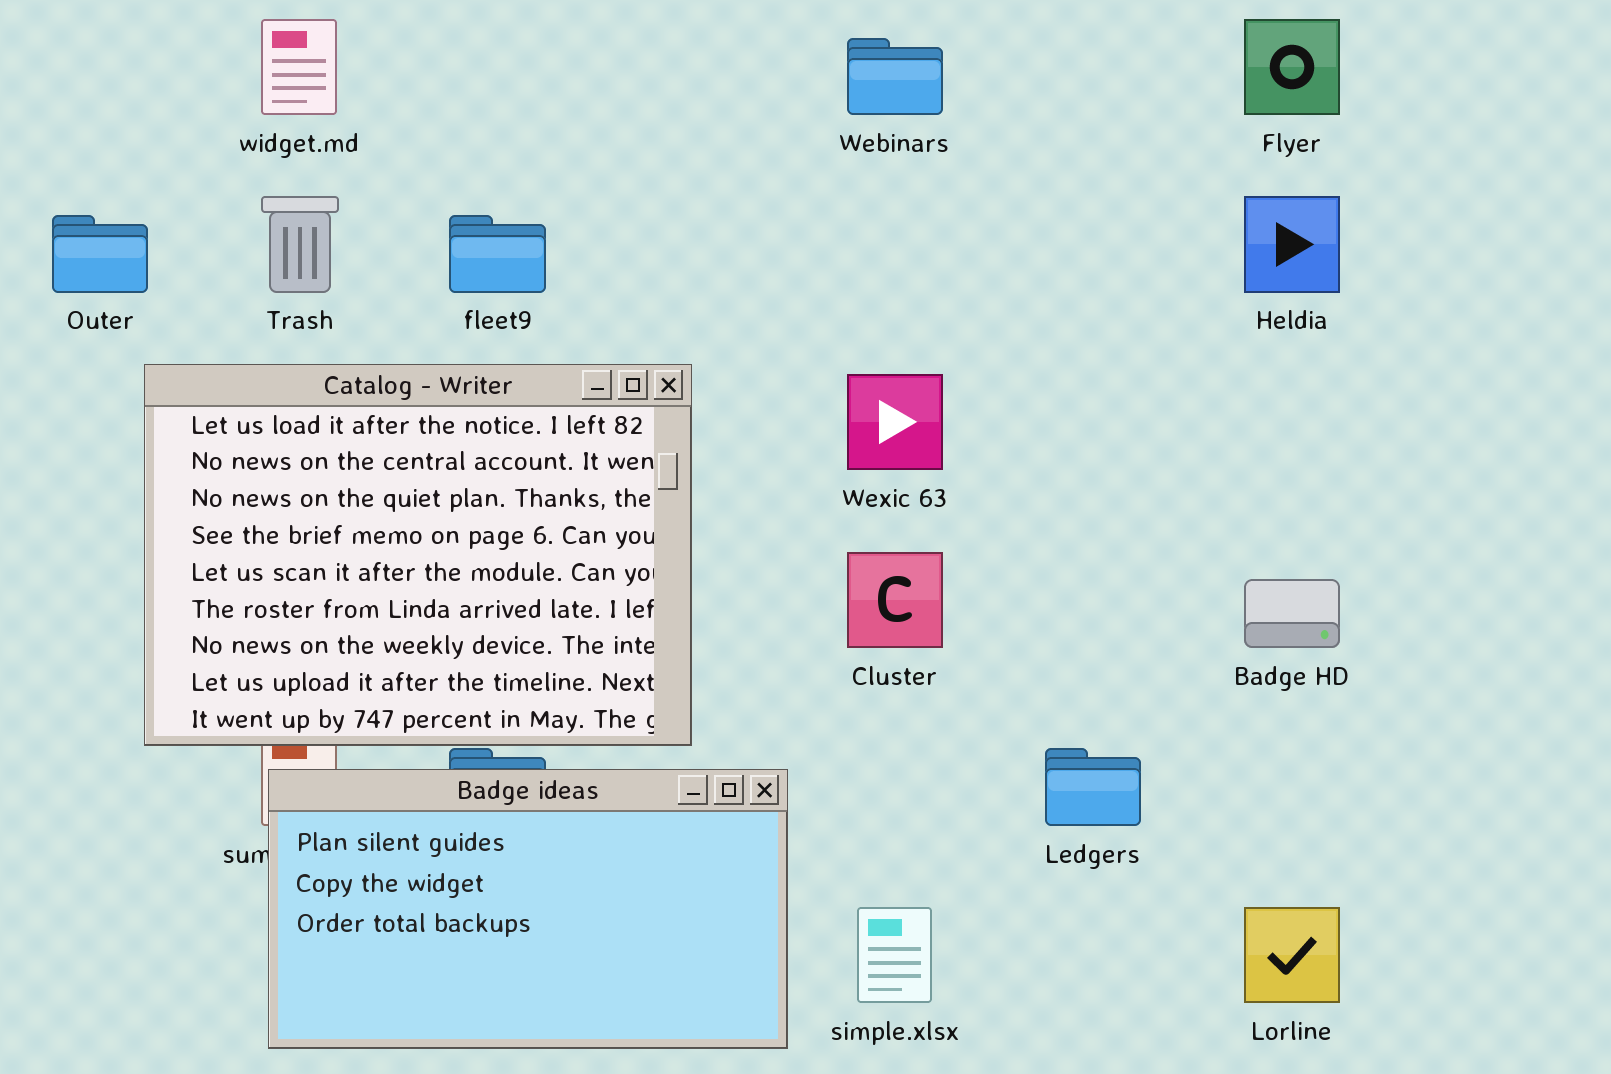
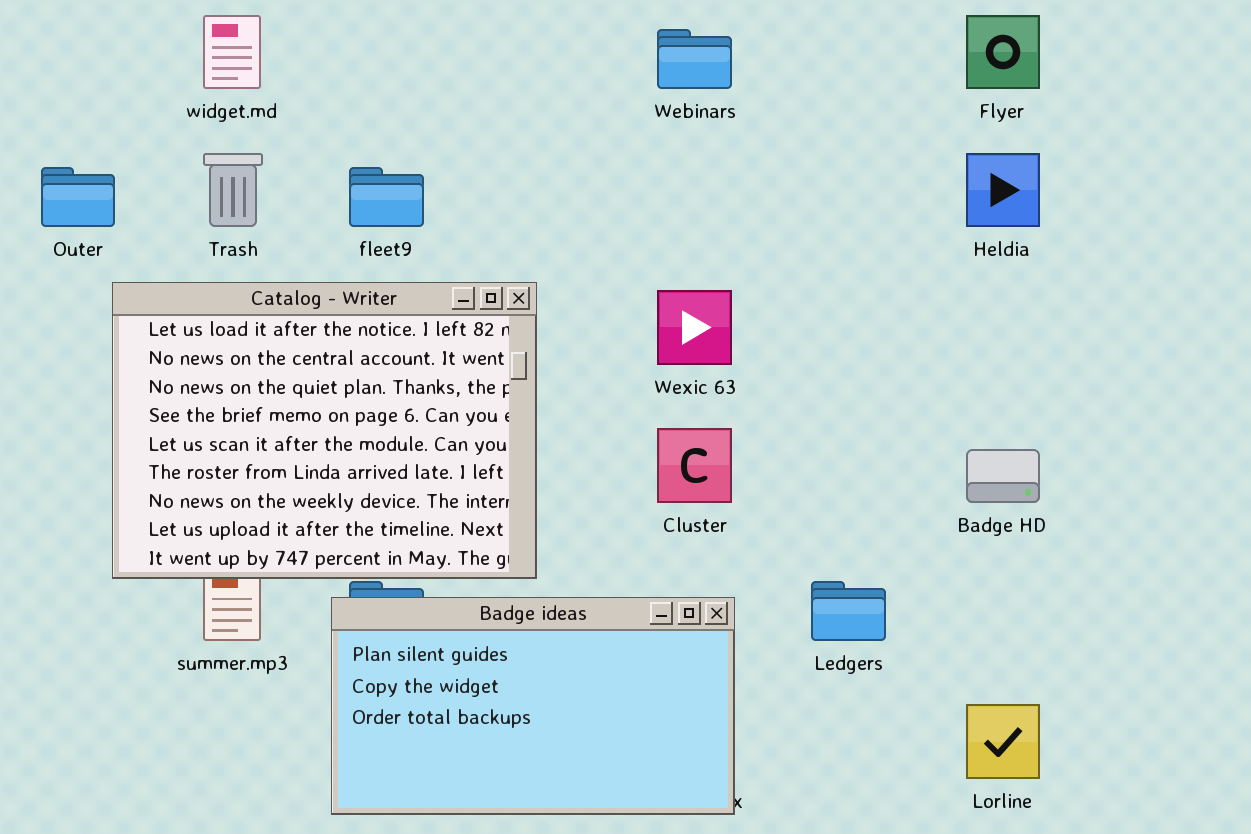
Badge ideas: [268,769,788,1049] -> [331,597,735,815], moved

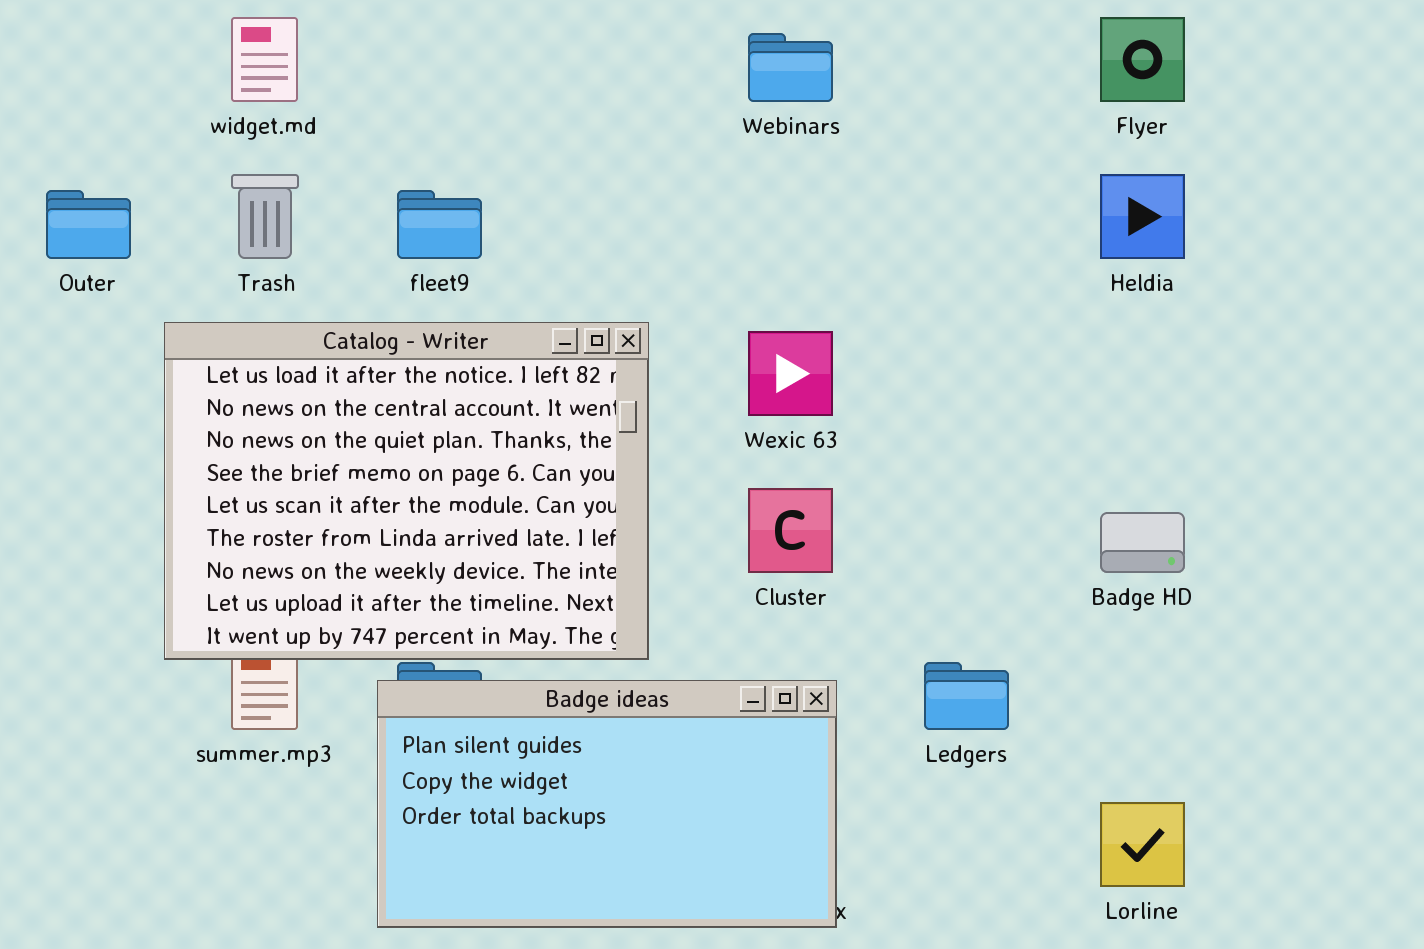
Catalog - Writer: [112,282,537,579] -> [164,322,649,660], moved

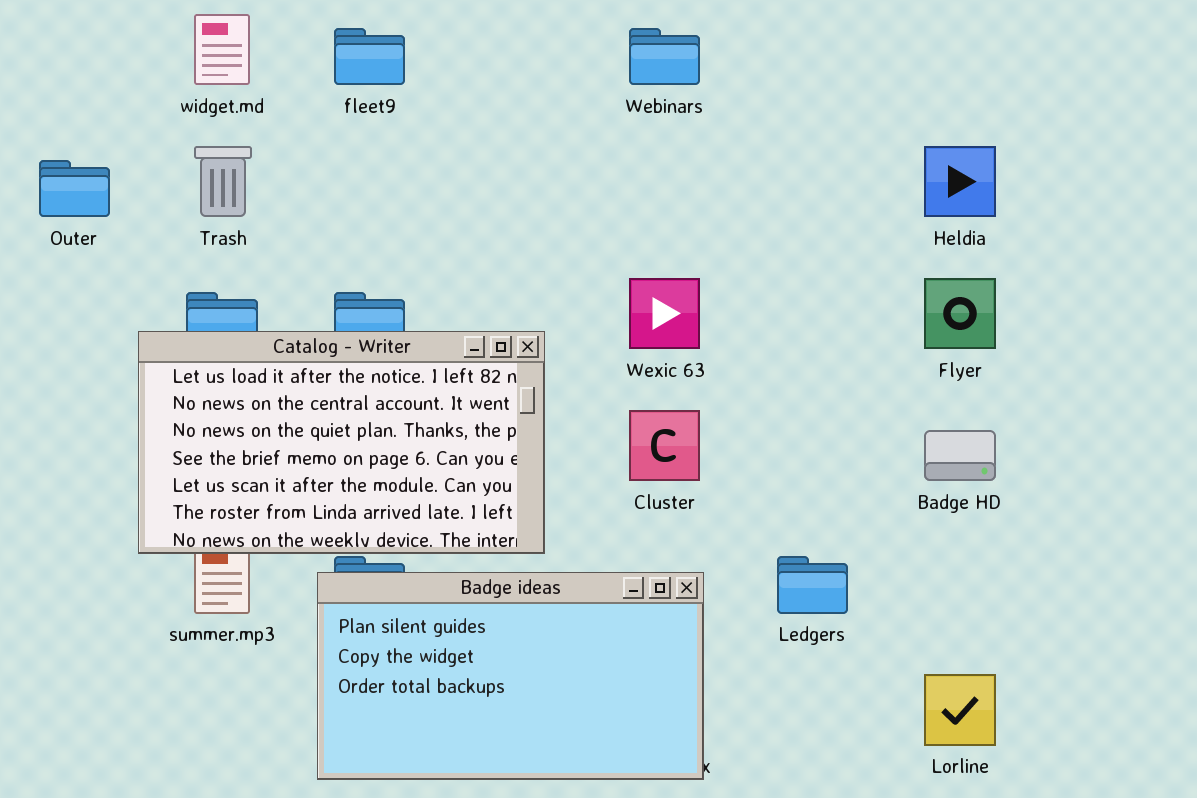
Flyer: [1100,17,1185,102] -> [924,278,996,349], moved
fleet9: [397,190,482,259] -> [334,28,405,85], moved
Catalog - Writer: [164,322,649,660] -> [138,331,545,554], resized

